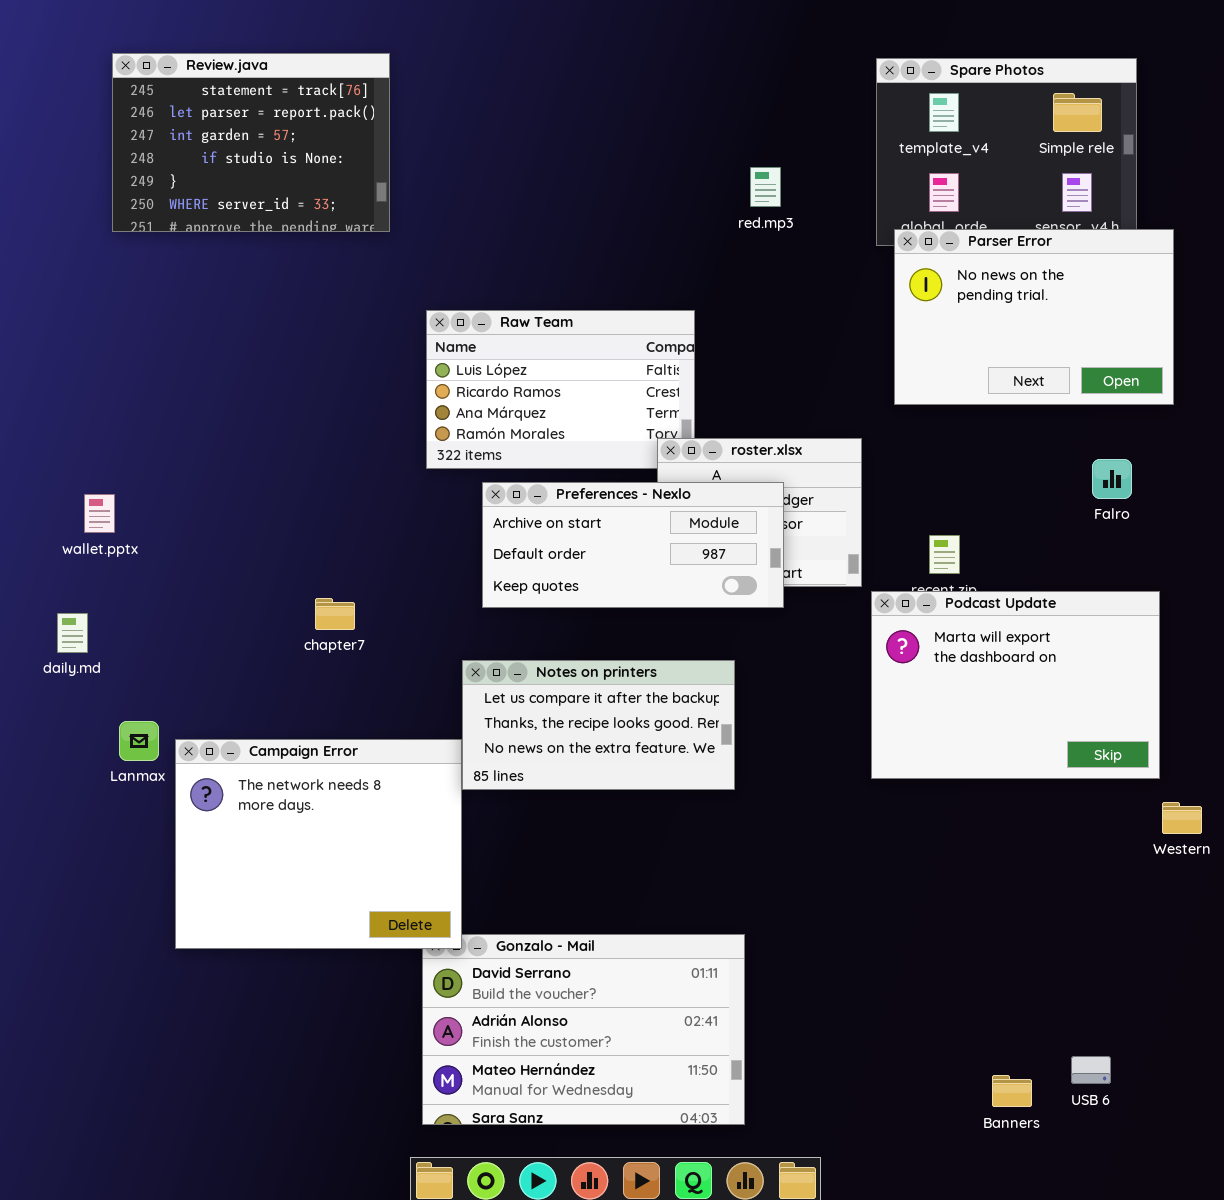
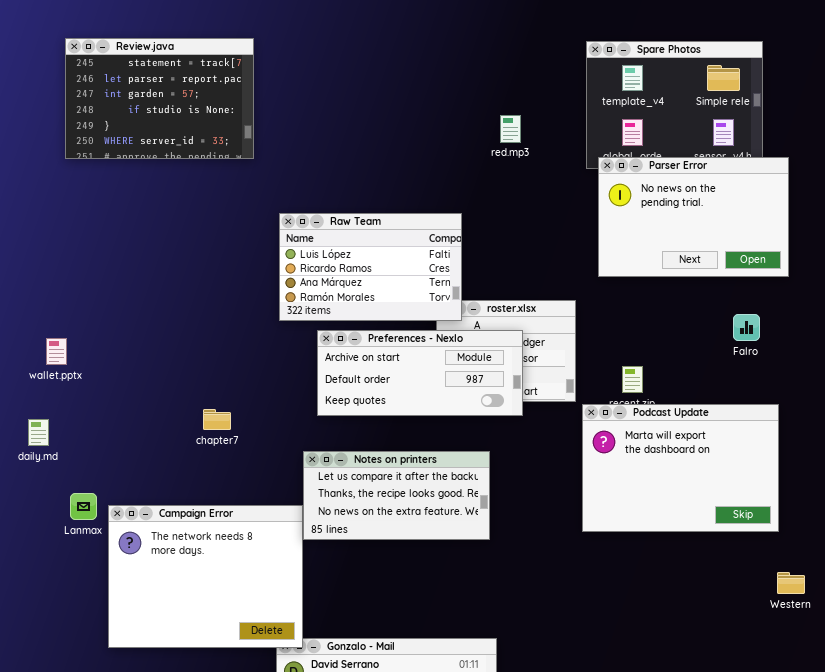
Raw Team: [426,310,695,469] -> [279,213,462,321], raised
Western: [1162,802,1202,834] -> [777,572,805,594], moved

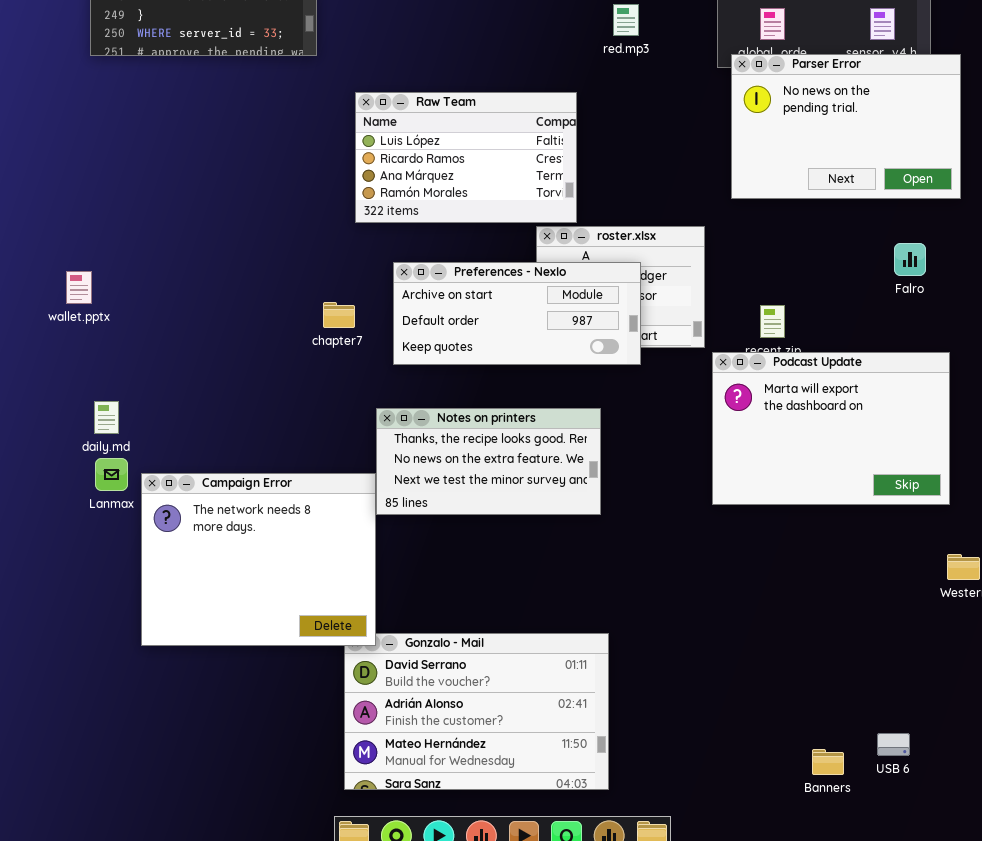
Raw Team: [279,213,462,321] -> [355,92,577,223], moved
chapter7: [203,409,231,430] -> [323,302,355,328], moved
daily.md: [28,419,49,446] -> [94,401,119,434], moved
Notes on printers: [303,451,490,540] -> [376,408,601,515], scrolled down 1 row

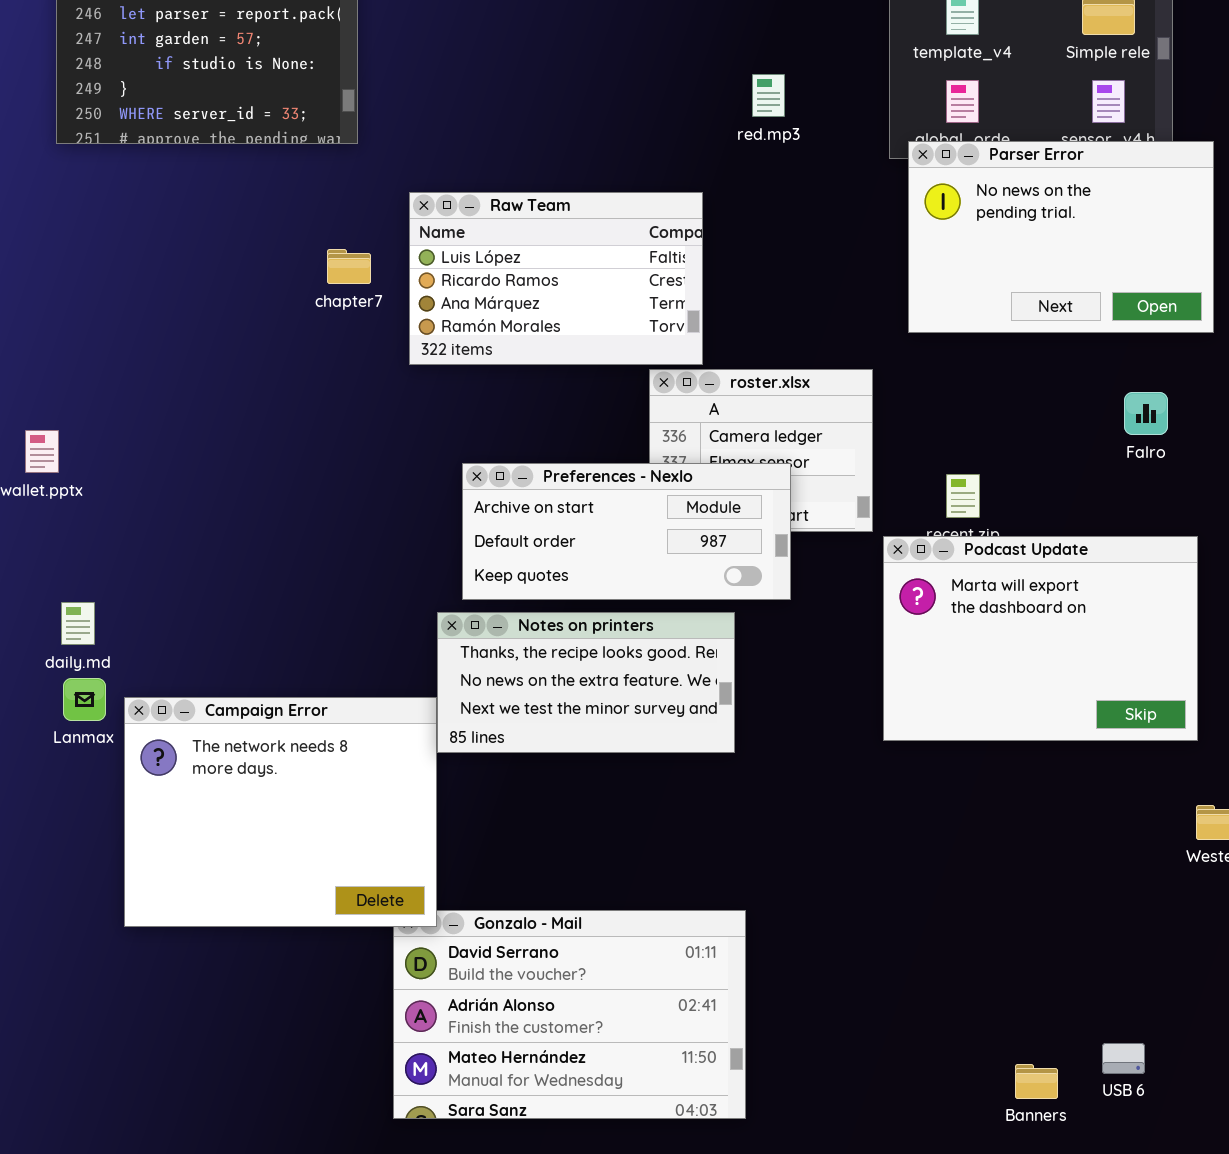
Preferences - Nexlo: [393,262,641,365] -> [462,463,791,600], moved
chapter7: [323,302,355,328] -> [327,249,371,284], moved

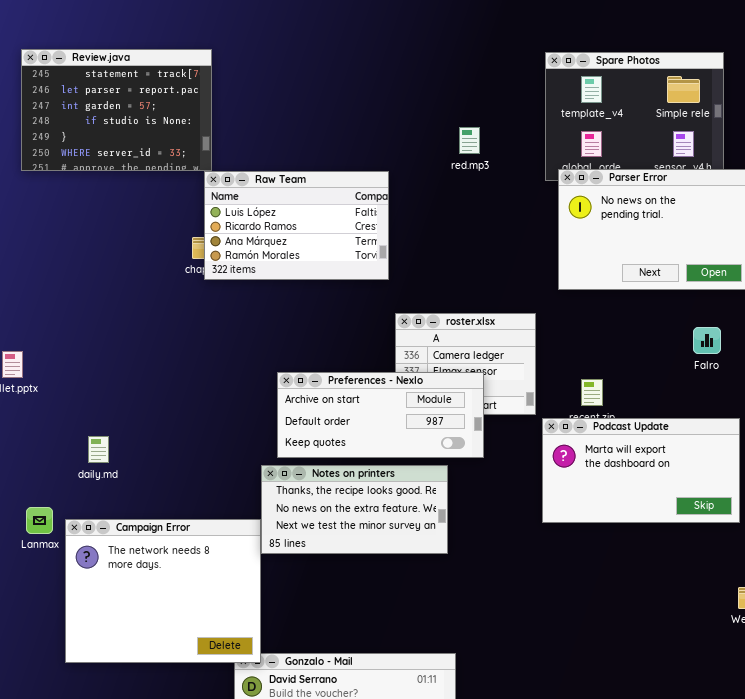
Raw Team: [409,192,703,365] -> [204,171,389,280], moved
Podcast Update: [883,536,1198,741] -> [542,418,740,523], resized
daily.md: [61,602,95,645] -> [88,436,109,463], moved

